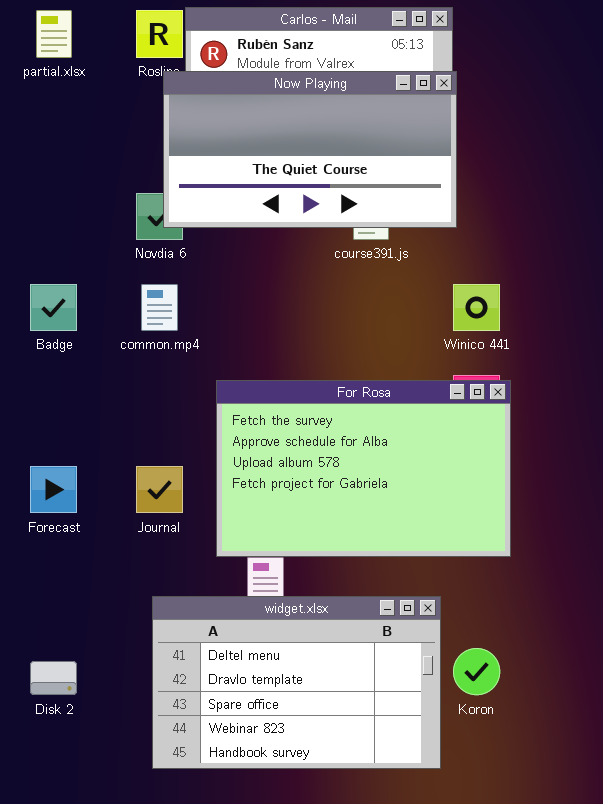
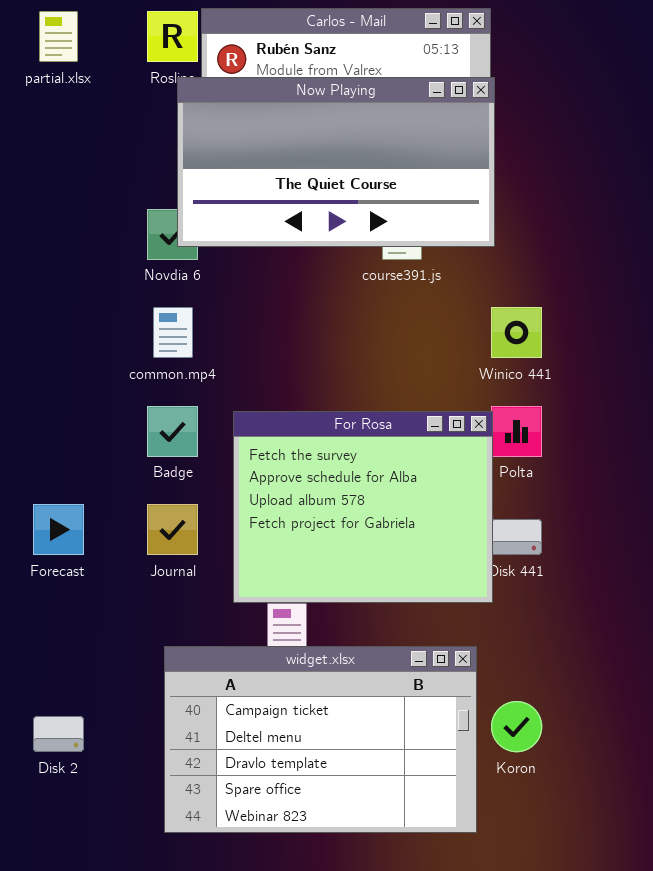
Badge: [30,284,77,331] -> [147,406,198,457], moved
For Rosa: [216,380,511,557] -> [233,411,493,603], resized
widget.xlsx: [152,596,441,769] -> [164,646,477,833], scrolled up 1 row

